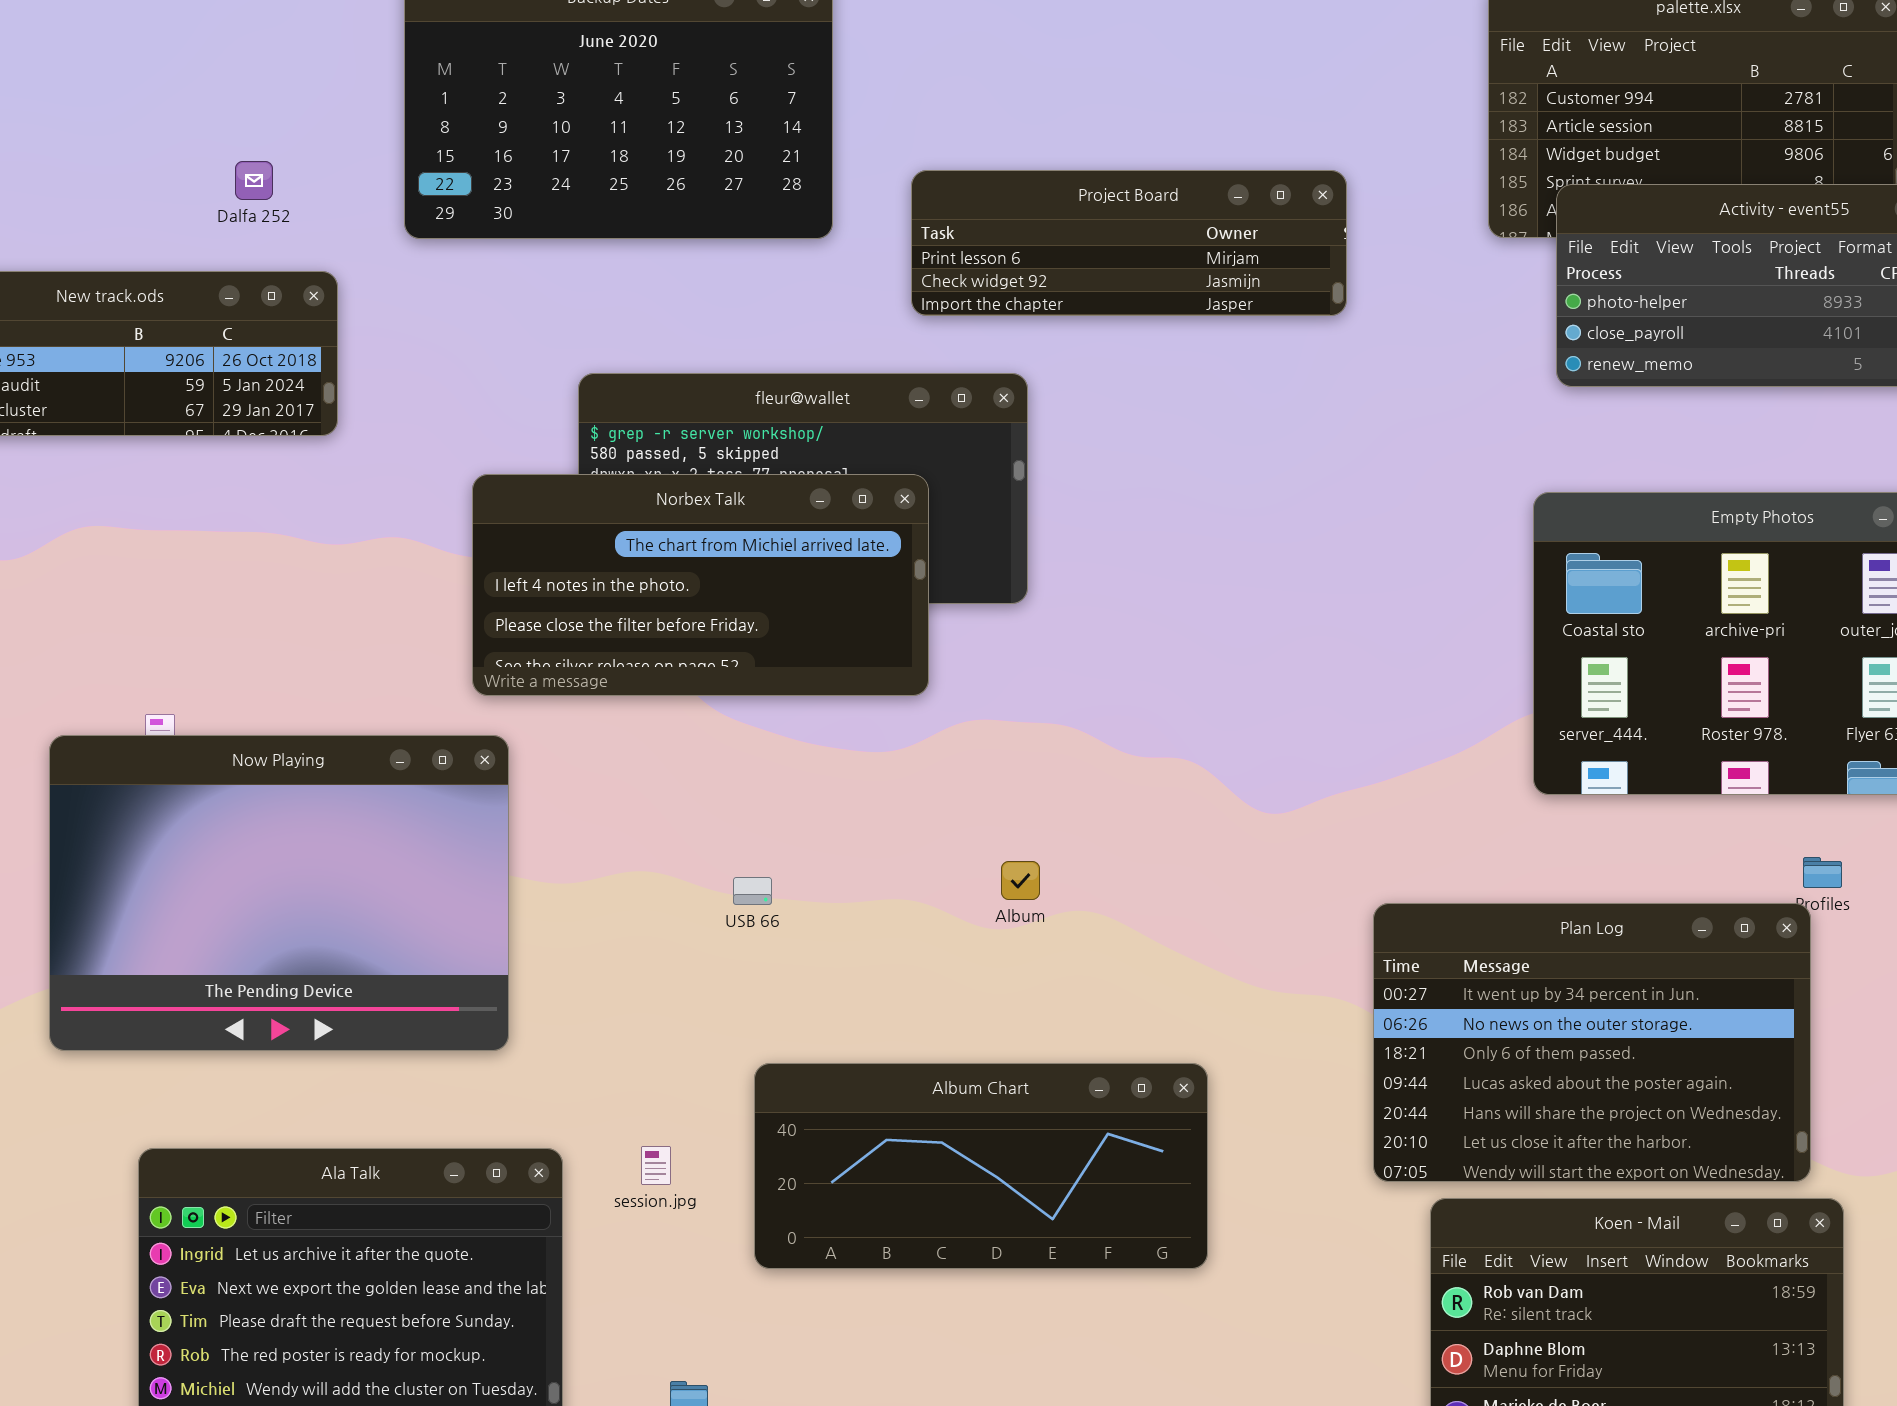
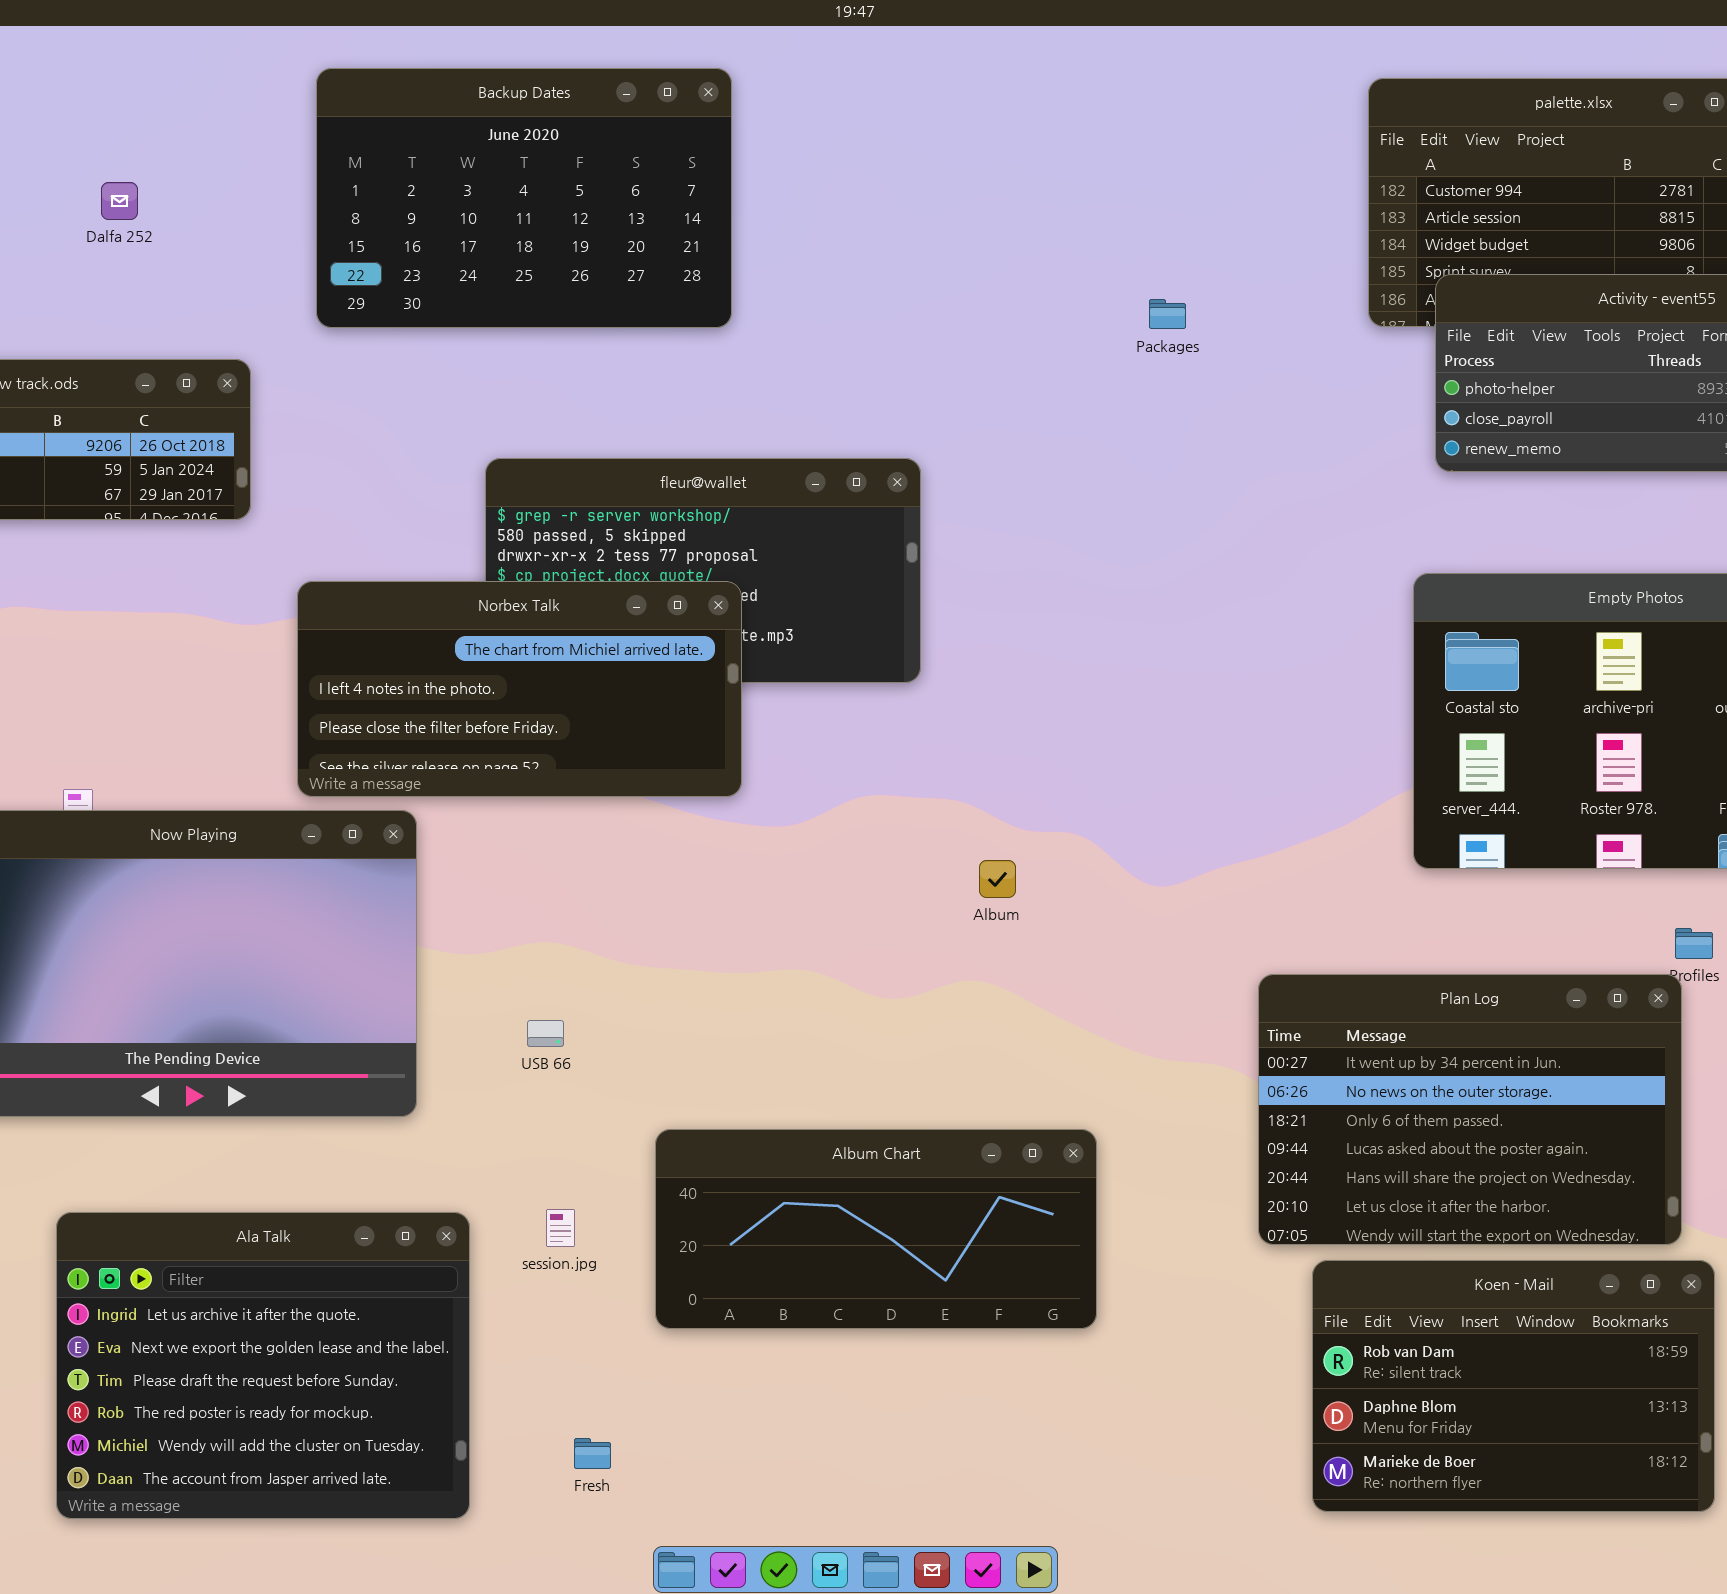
Dalfa 252: [235,161,273,200] -> [101,182,138,220], moved
Project Board: [911,170,1347,316] -> none, closed
Norbex Talk: [472,474,929,696] -> [297,581,742,797], moved
Album: [1001,861,1040,900] -> [979,860,1016,898], moved
USB 66: [733,877,772,905] -> [527,1020,564,1047], moved

